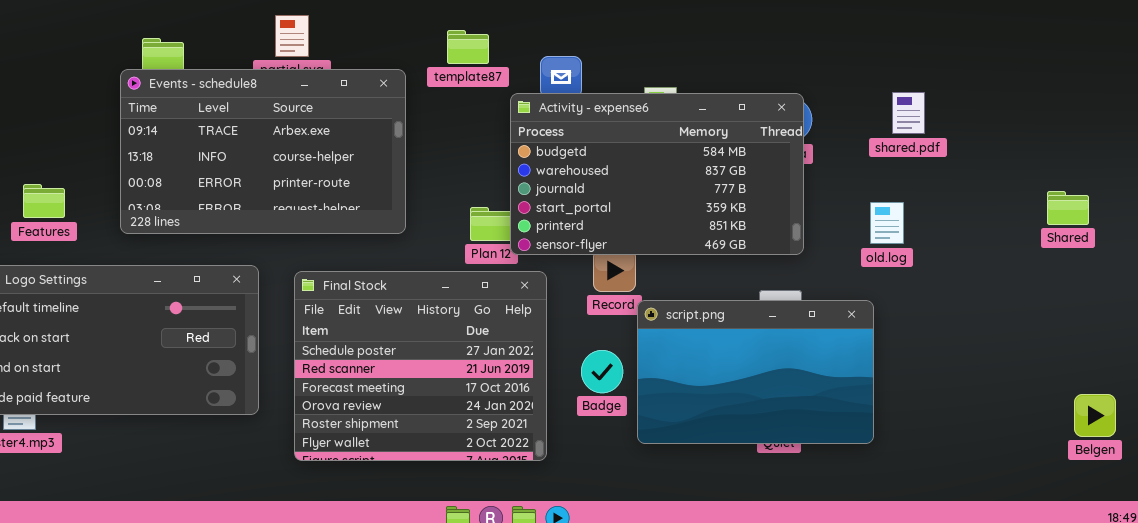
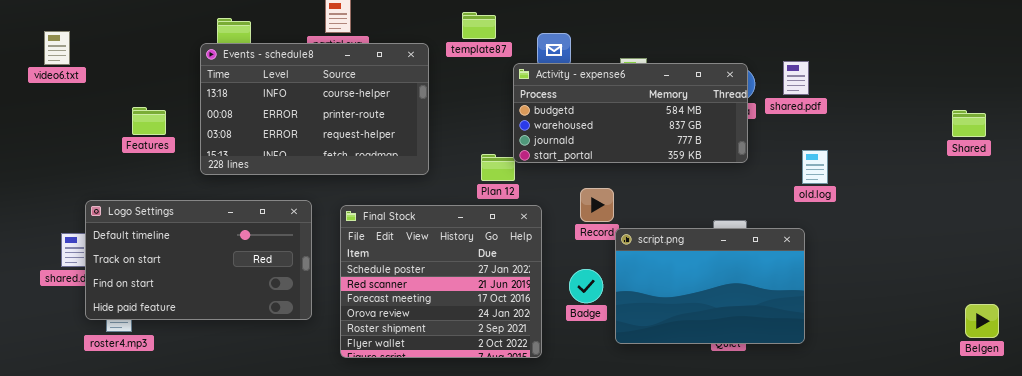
Events - schedule8: [120,69,406,234] -> [200,43,429,175], scrolled down 1 row
shared.pdf: [892,92,925,134] -> [783,61,809,95], moved
Activity - expense6: [510,93,804,255] -> [513,63,748,163], resized
Features: [23,184,65,218] -> [132,107,166,135], moved
Shared: [1047,191,1089,225] -> [952,110,986,137], moved

